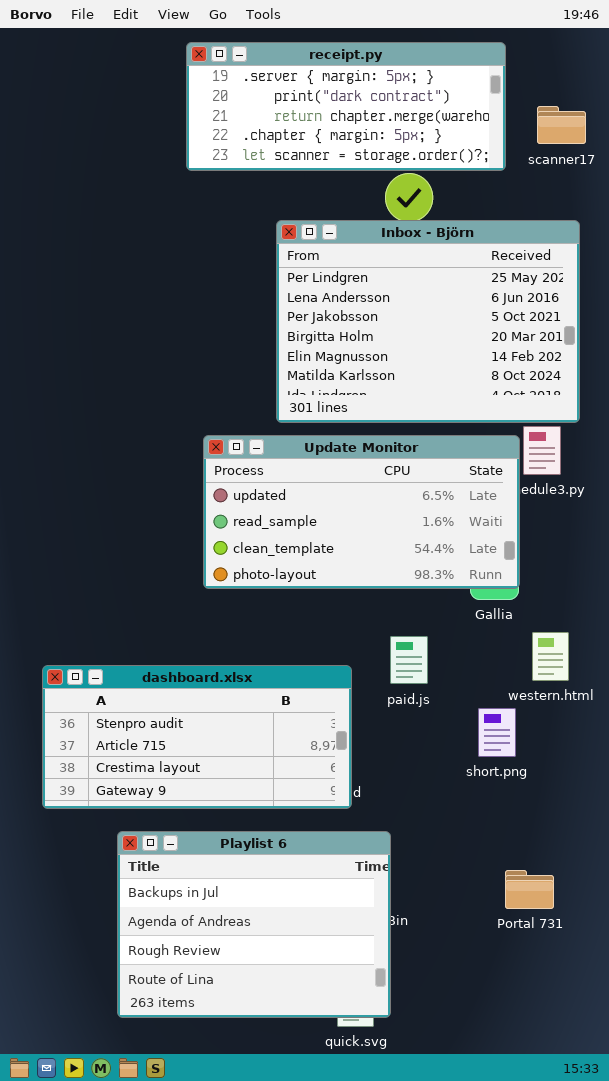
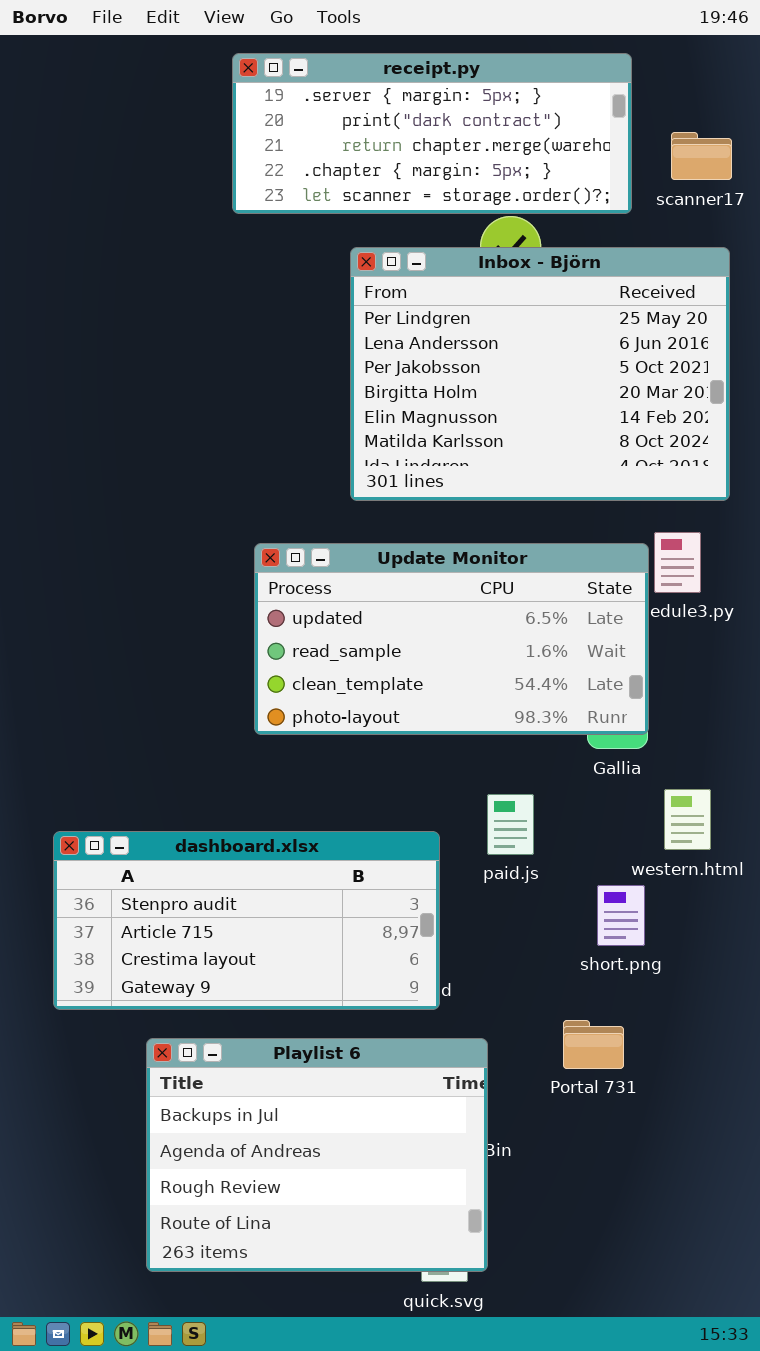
Inbox - Björn: [276,220,580,423] -> [350,247,730,501], moved
Portal 731: [505,870,554,909] -> [563,1020,624,1069], moved

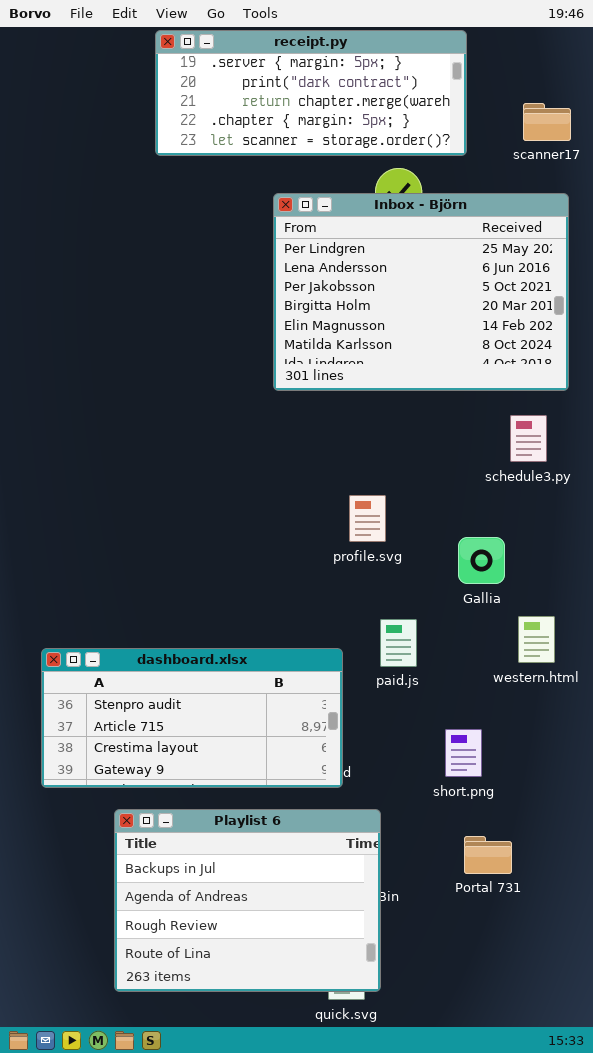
receipt.py: [232,53,632,214] -> [155,30,467,156], moved
Update Monitor: [254,543,649,735] -> none, closed
short.png: [597,885,645,946] -> [445,729,482,777], moved
Portal 731: [563,1020,624,1069] -> [464,836,512,874], moved

